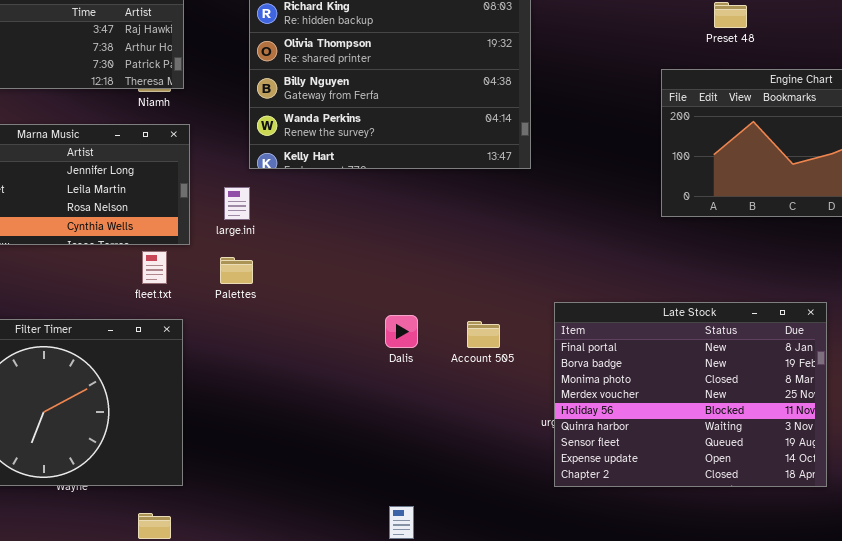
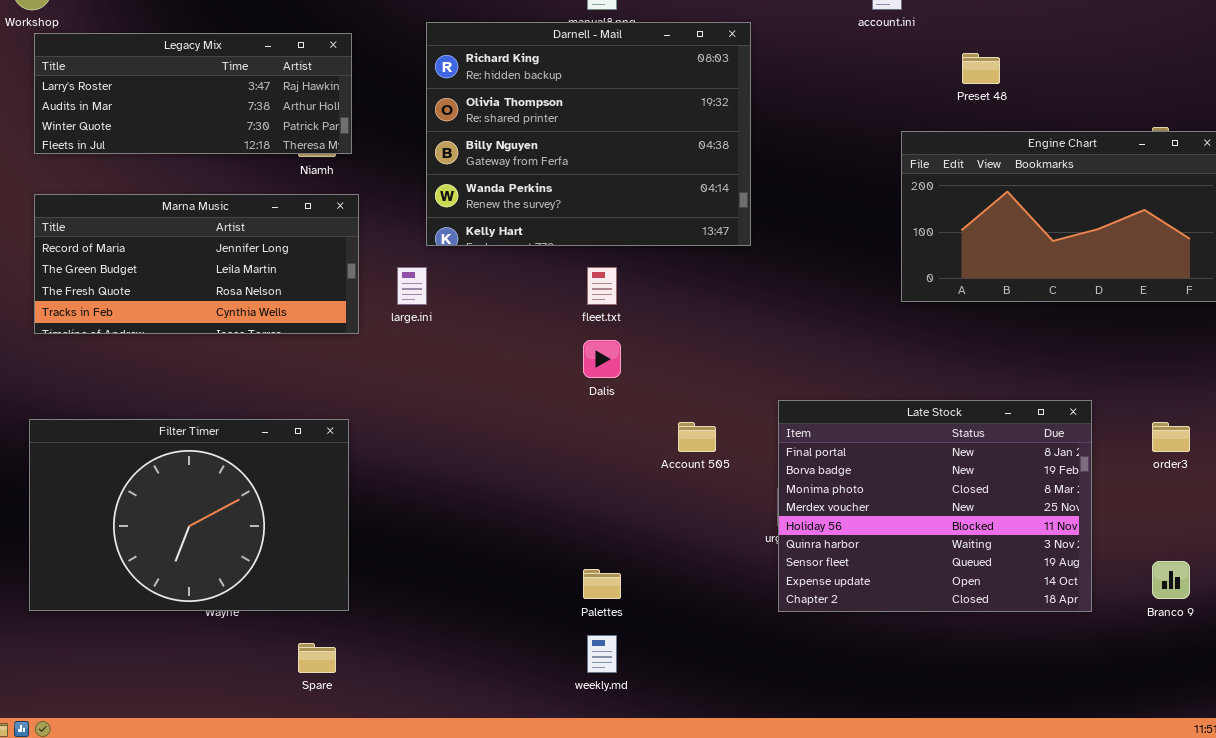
fleet.txt: [142,251,167,284] -> [587,267,617,305], moved
Palettes: [220,257,253,284] -> [583,569,621,599], moved
Dalis: [385,315,418,348] -> [583,340,621,378], moved

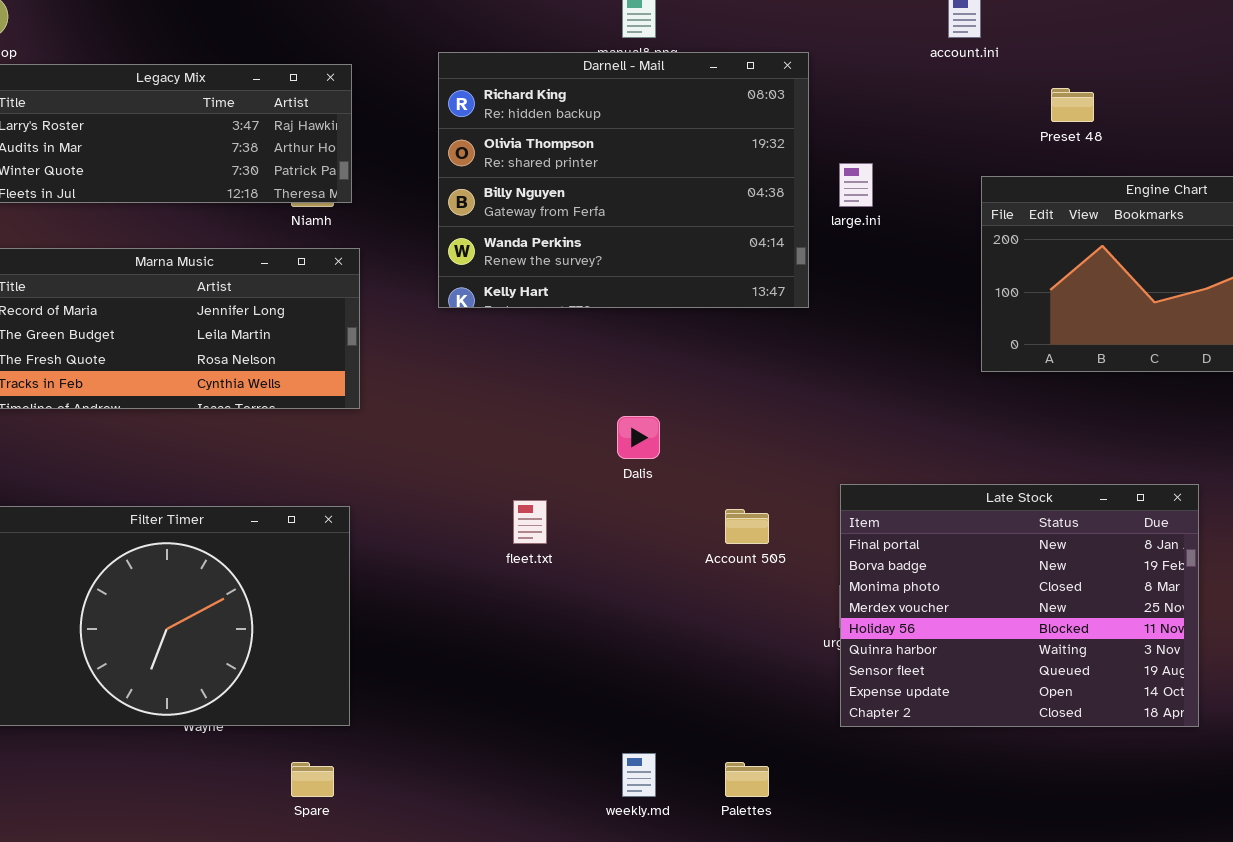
large.ini: [397,267,427,305] -> [839,163,873,207], moved
fleet.txt: [587,267,617,305] -> [513,500,547,544], moved
Palettes: [583,569,621,599] -> [725,762,769,797], moved

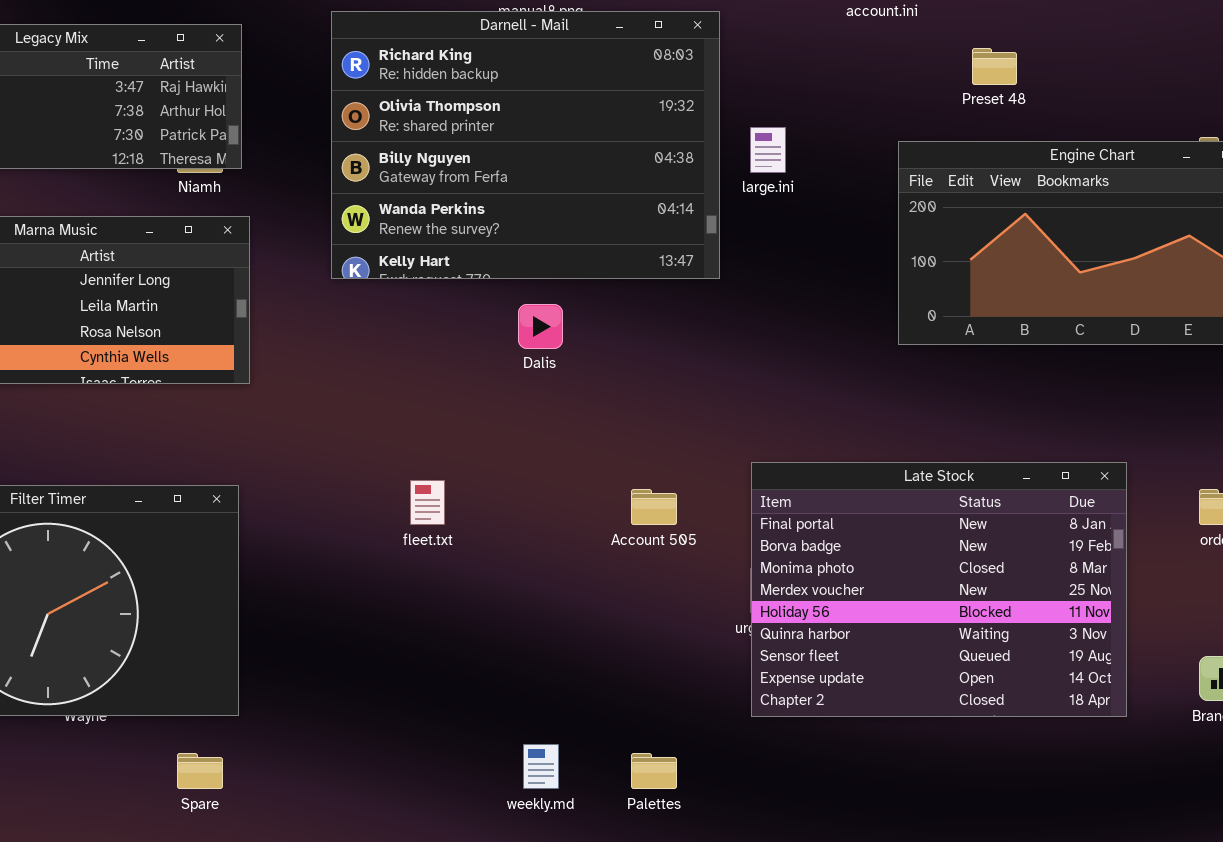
Dalis: [617,416,660,459] -> [518,304,563,349], moved

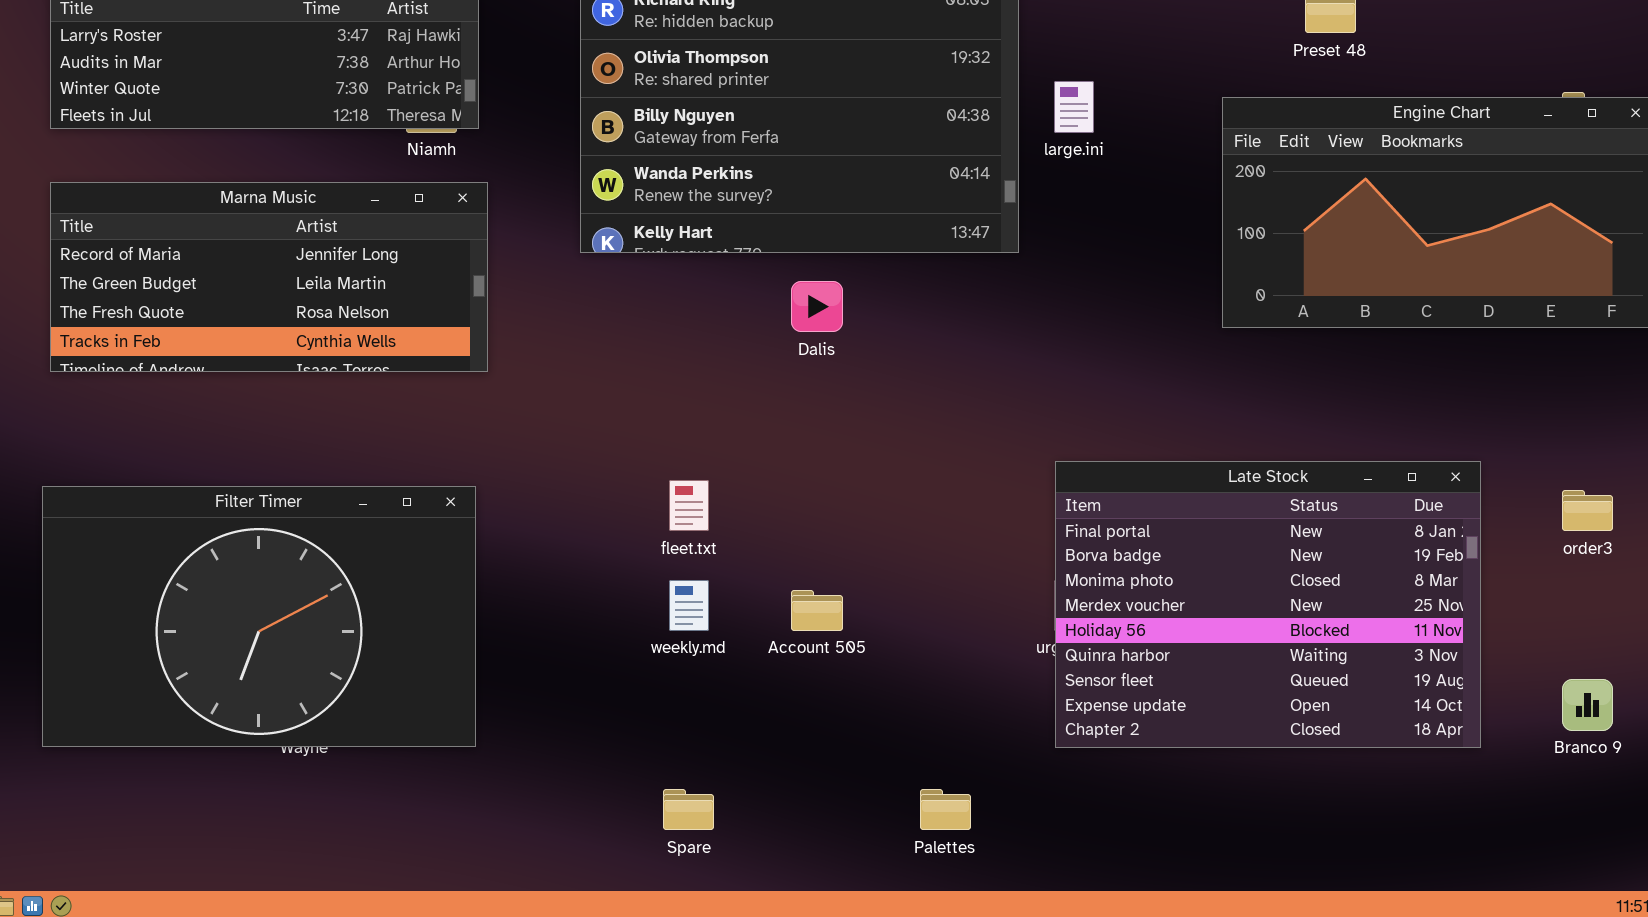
Account 505: [631,489,677,525] -> [791,590,843,631], moved
weekly.md: [523,744,559,789] -> [669,580,709,631], moved
Spare: [177,753,223,789] -> [663,789,714,830], moved

